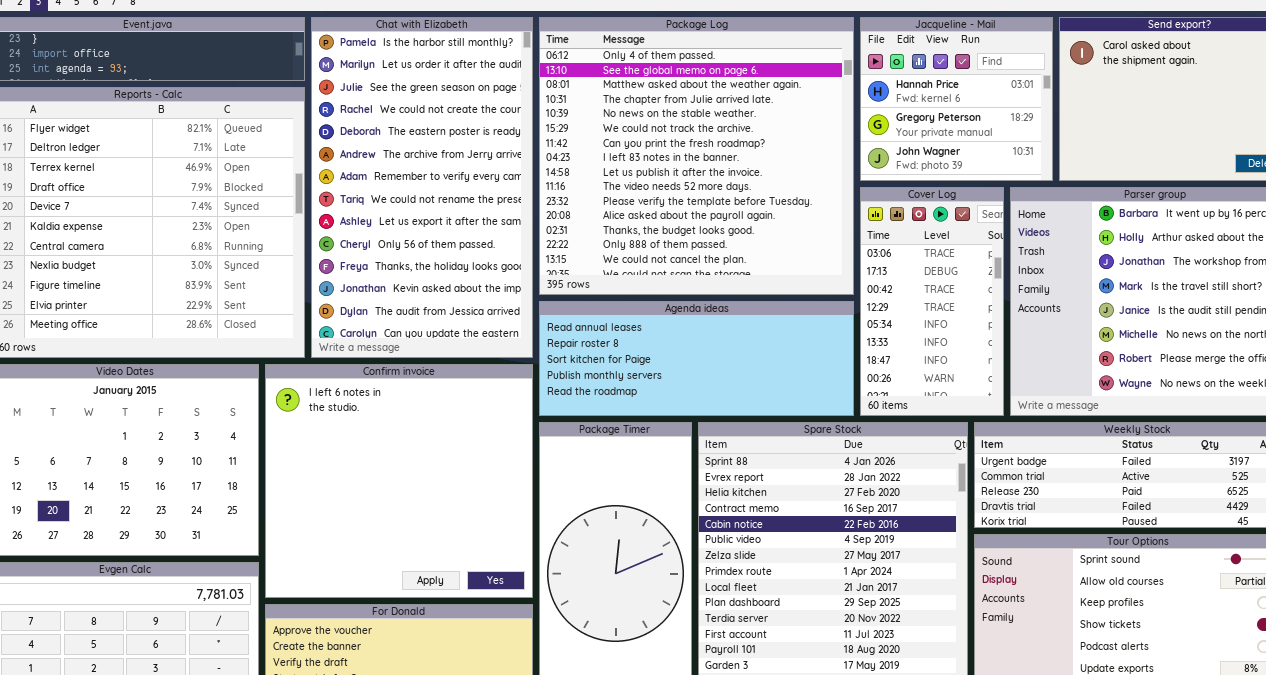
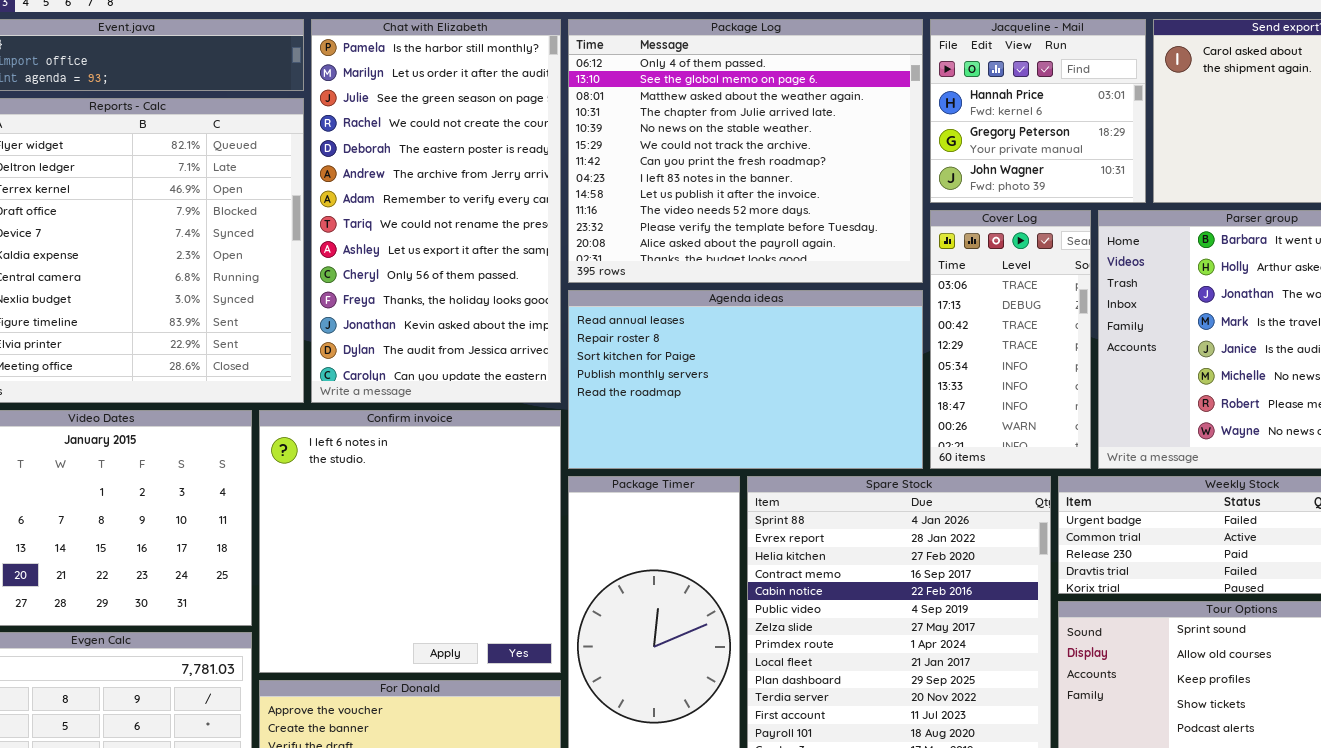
Package Log: [539,17,854,295] -> [568,19,923,283], resized
Agenda ideas: [539,301,854,416] -> [568,290,923,469], resized

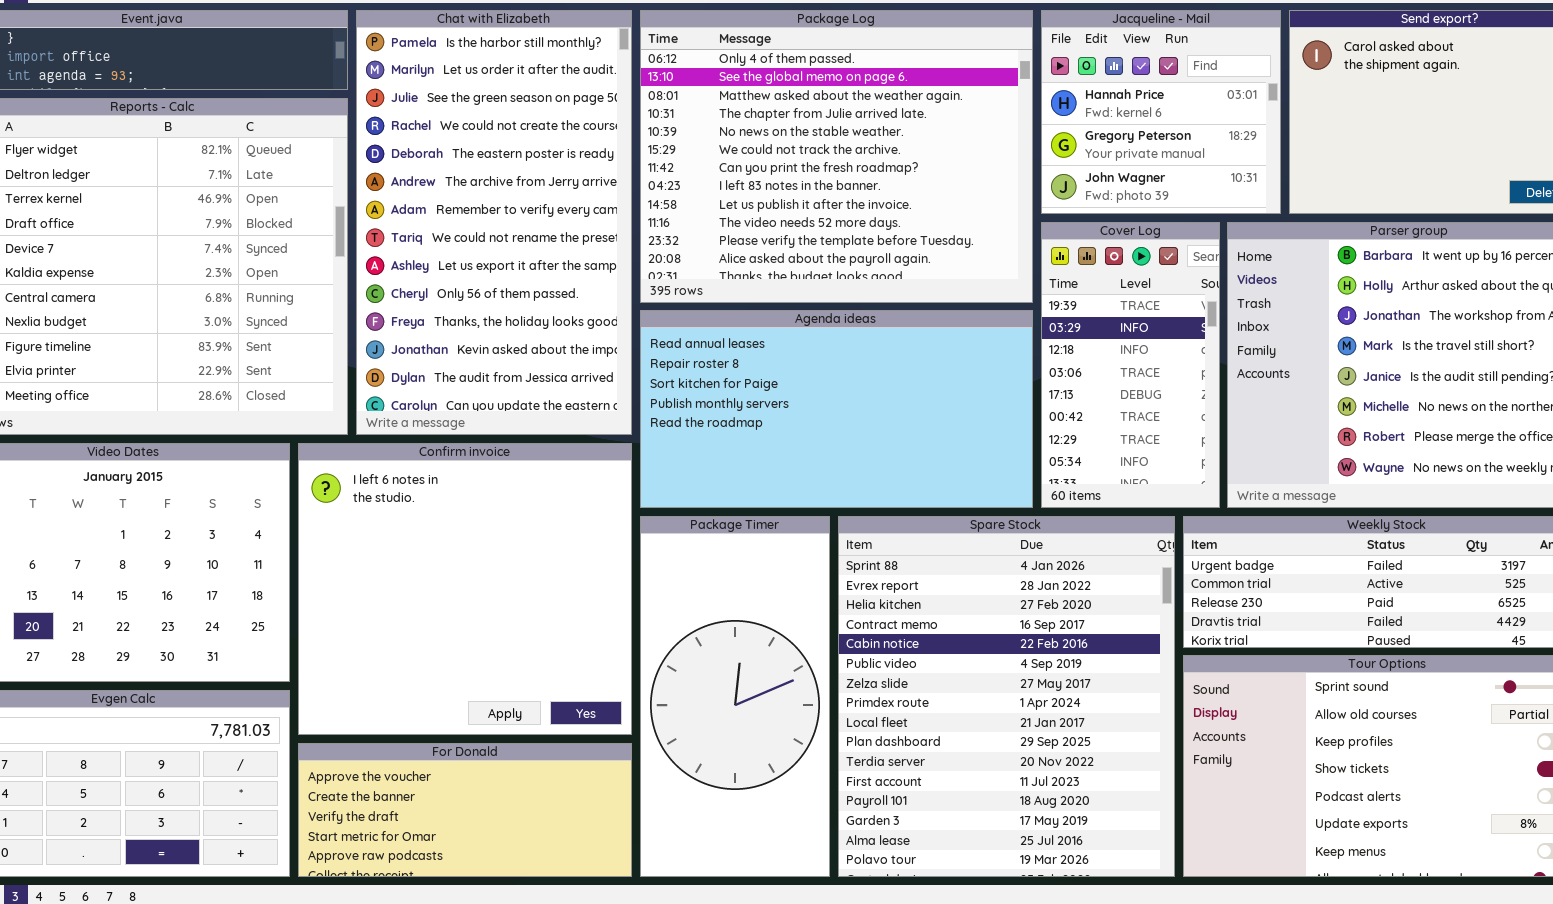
Cover Log: [930,210,1091,469] -> [1041,222,1220,508], scrolled up 3 rows

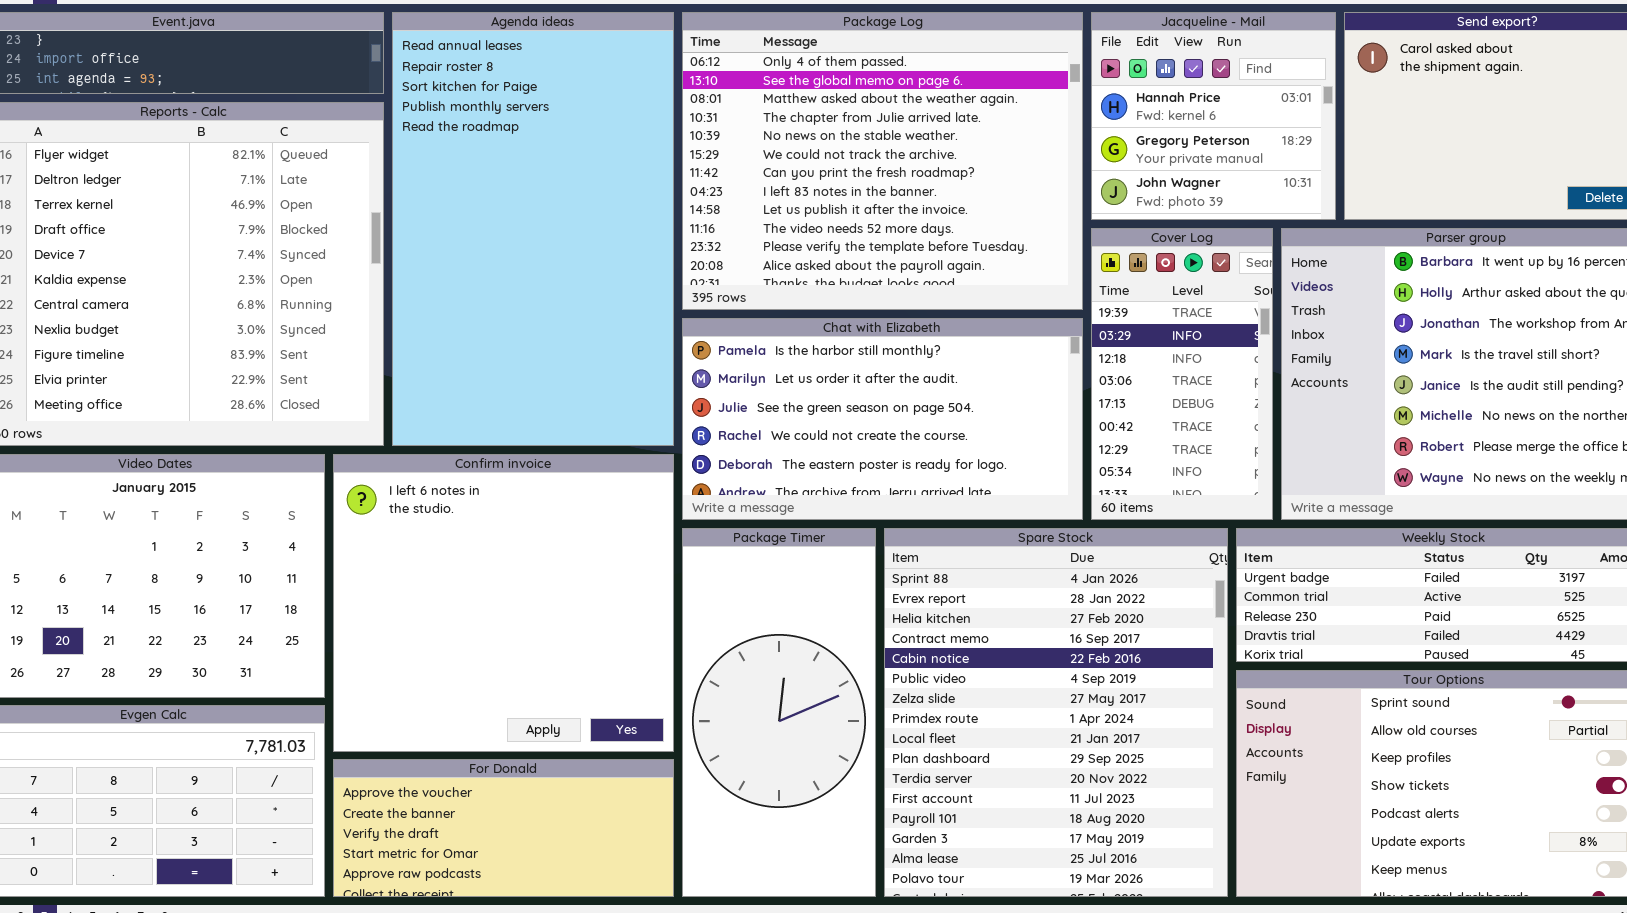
Chat with Elizabeth: [356,10,632,435] -> [682,318,1083,520], moved, resized
Agenda ideas: [640,310,1033,508] -> [392,12,674,446], moved, resized

